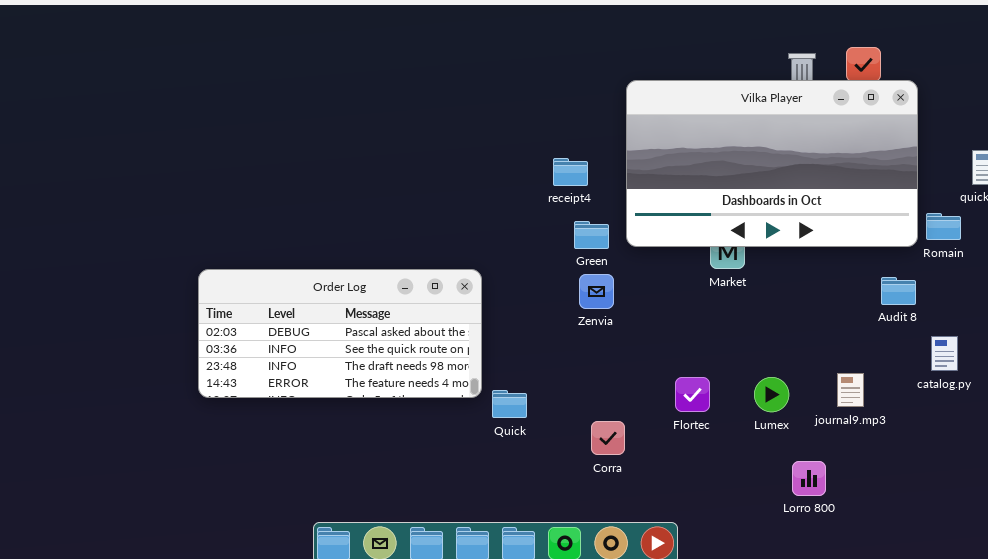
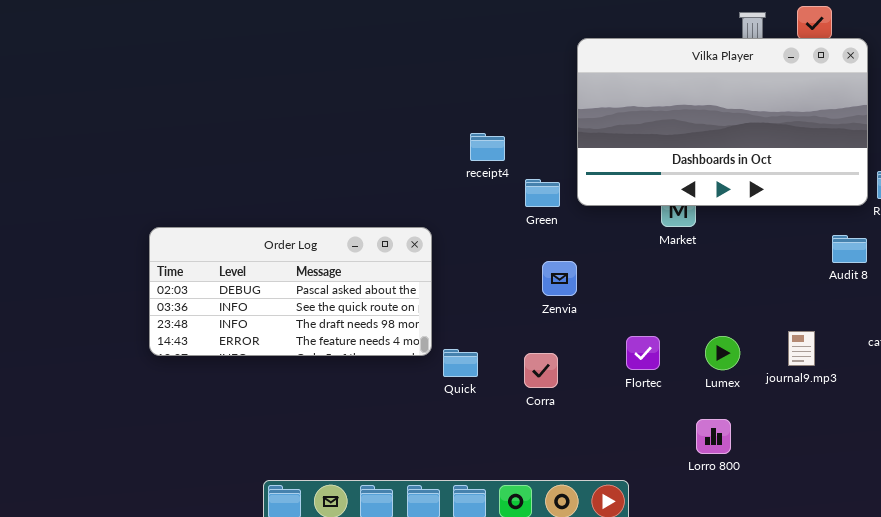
receipt4: [553,158,588,186] -> [470,133,505,161], moved
Zenvia: [579,274,614,309] -> [542,261,577,296], moved
Corra: [591,421,625,455] -> [524,353,558,388], moved
Lorro 800: [792,461,826,496] -> [696,419,731,454], moved

